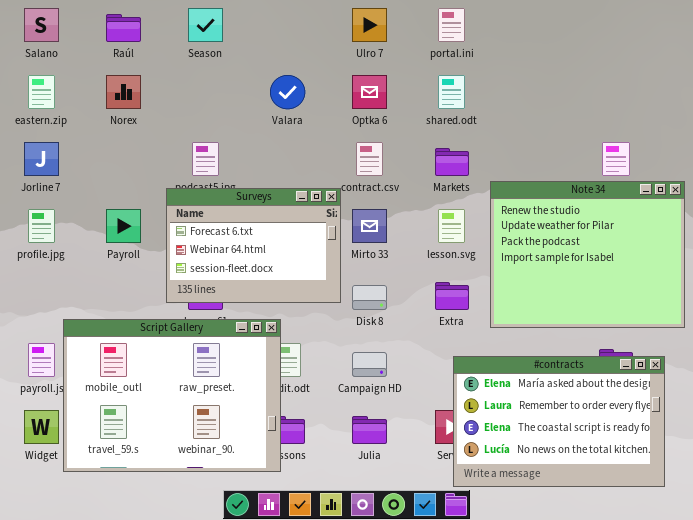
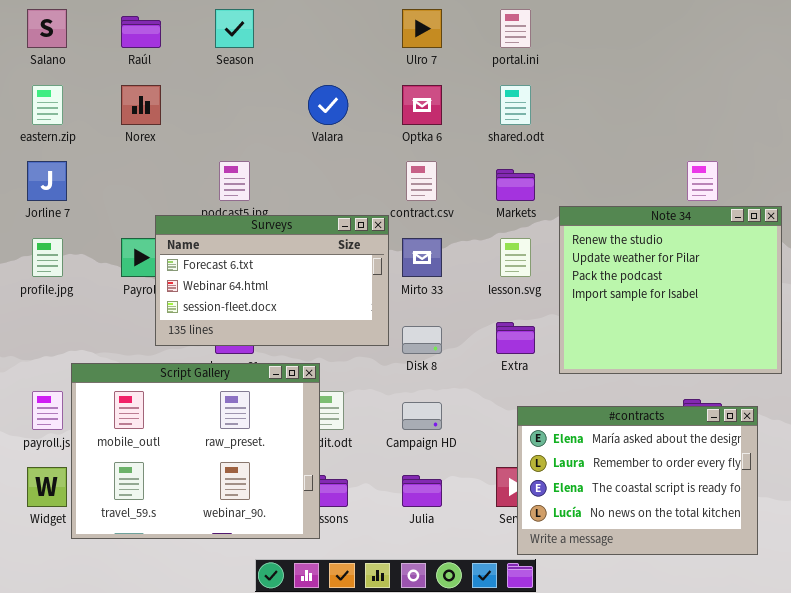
Surveys: [166,188,341,303] -> [155,215,389,346], resized

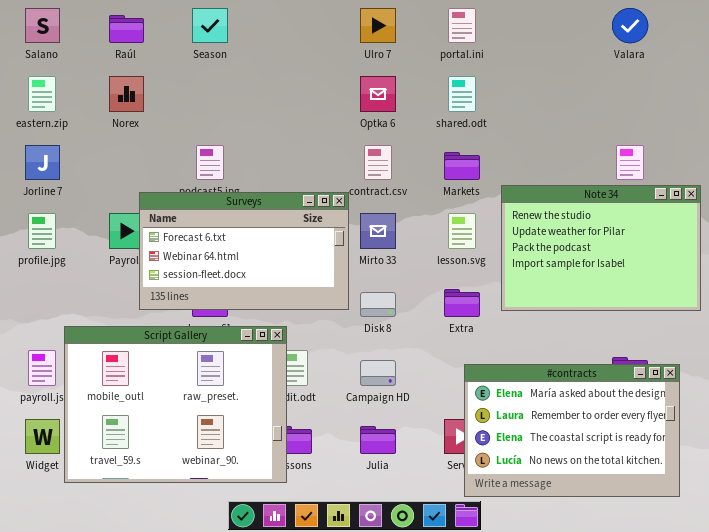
Valara: [308,85,348,125] -> [612,8,648,43], moved
Note 34: [559,206,782,374] -> [501,185,701,311], resized

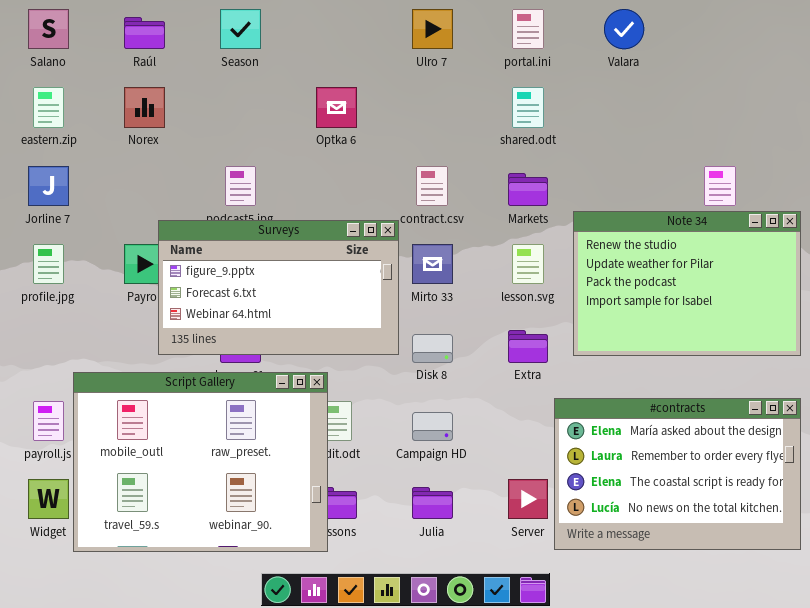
Valara: [612,8,648,43] -> [604,9,644,49], moved
Optka 6: [360,76,396,112] -> [316,87,357,128], moved
Surveys: [139,192,349,310] -> [158,220,399,355], scrolled up 1 row
#contracts: [464,364,680,497] -> [554,398,801,550], moved

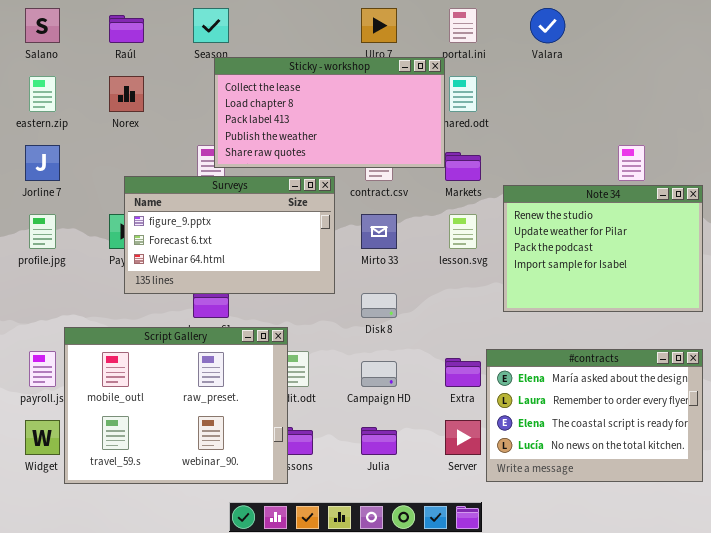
Sticky - workshop: none -> [214,57,445,168], opened
Surveys: [158,220,399,355] -> [124,176,335,294], moved
Extra: [508,330,548,363] -> [445,358,481,387], moved

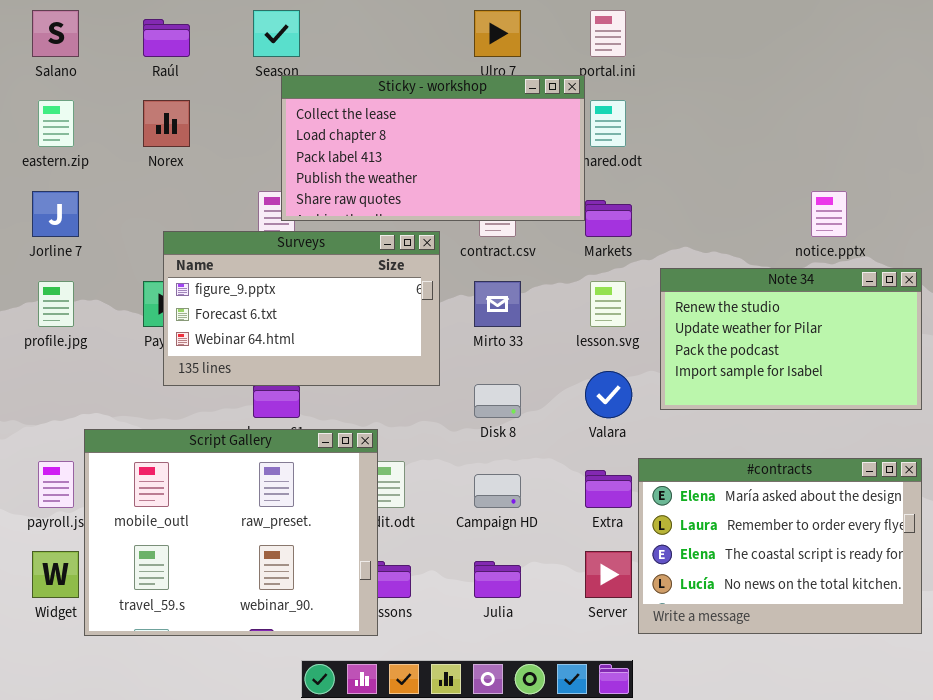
Valara: [530,8,565,43] -> [585,371,632,418], moved
Note 34: [503,185,703,312] -> [660,268,922,410], resized

